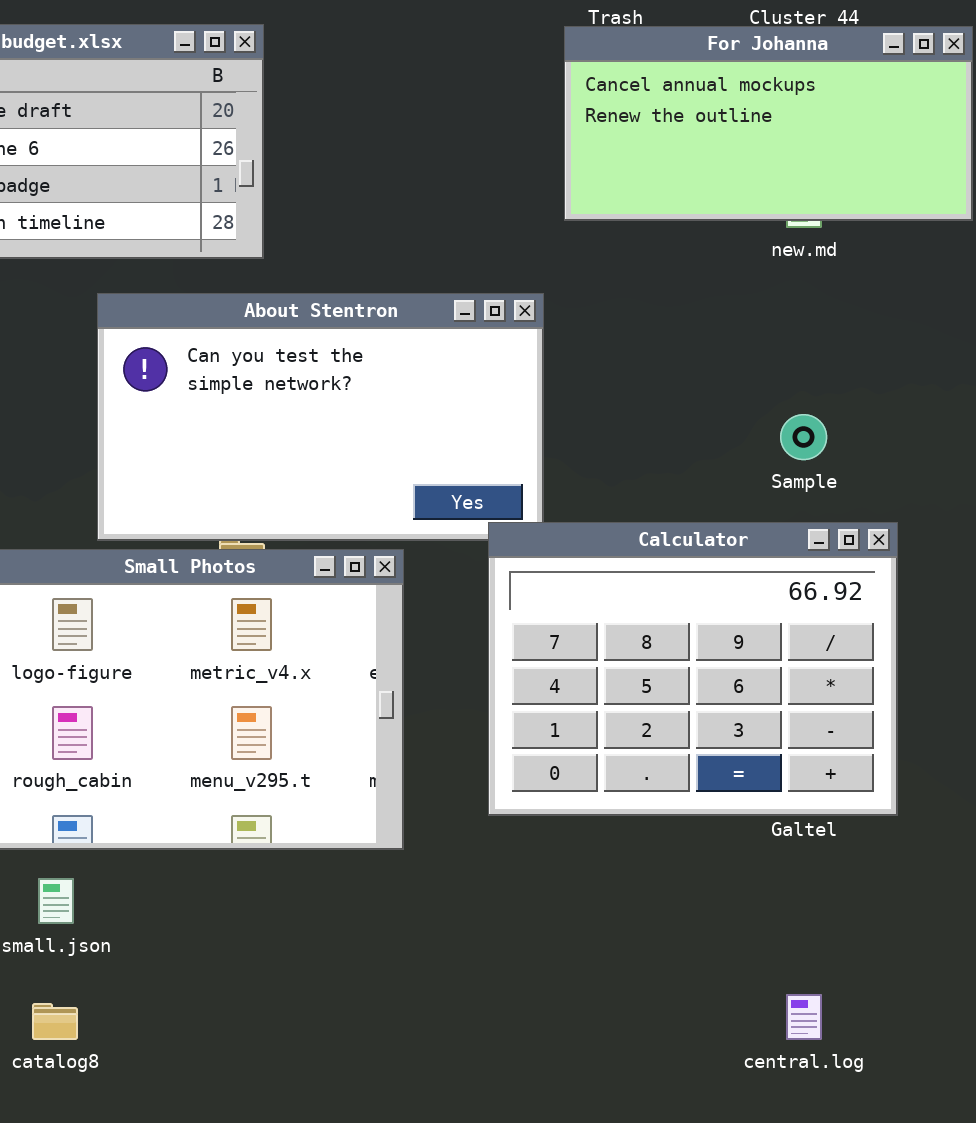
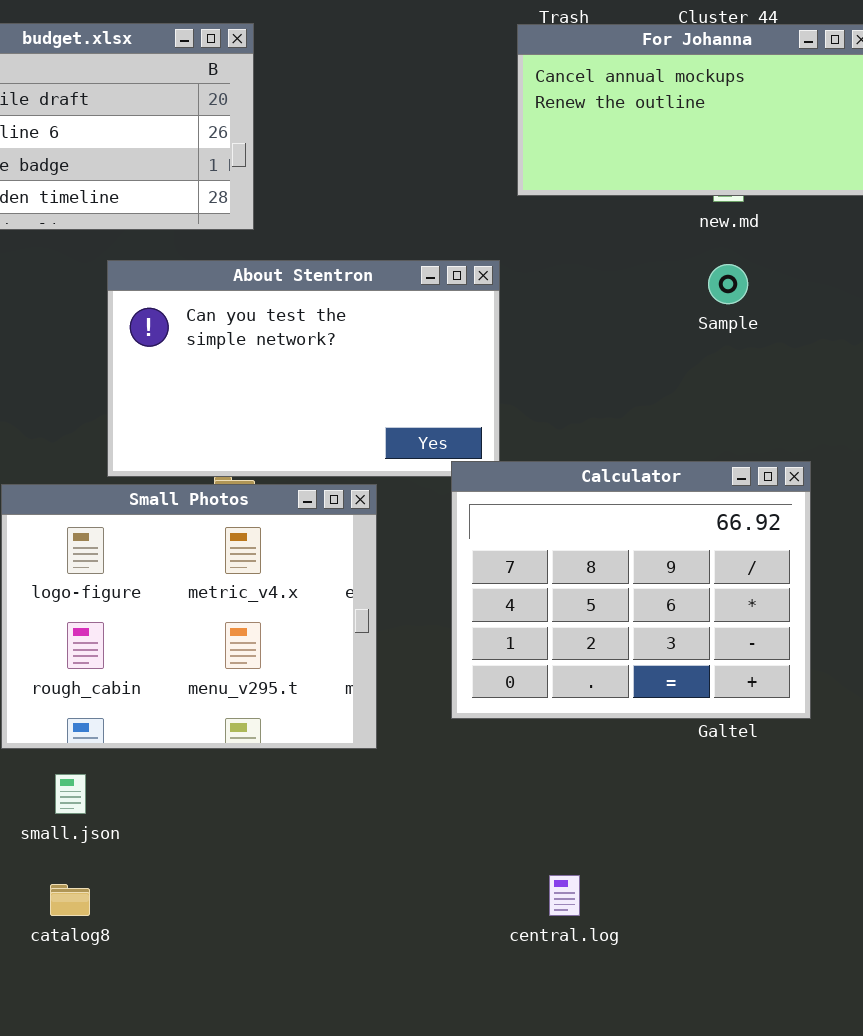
Sample: [780,414,827,460] -> [708,264,748,304], moved
central.log: [786,994,822,1040] -> [549,875,580,916], moved

